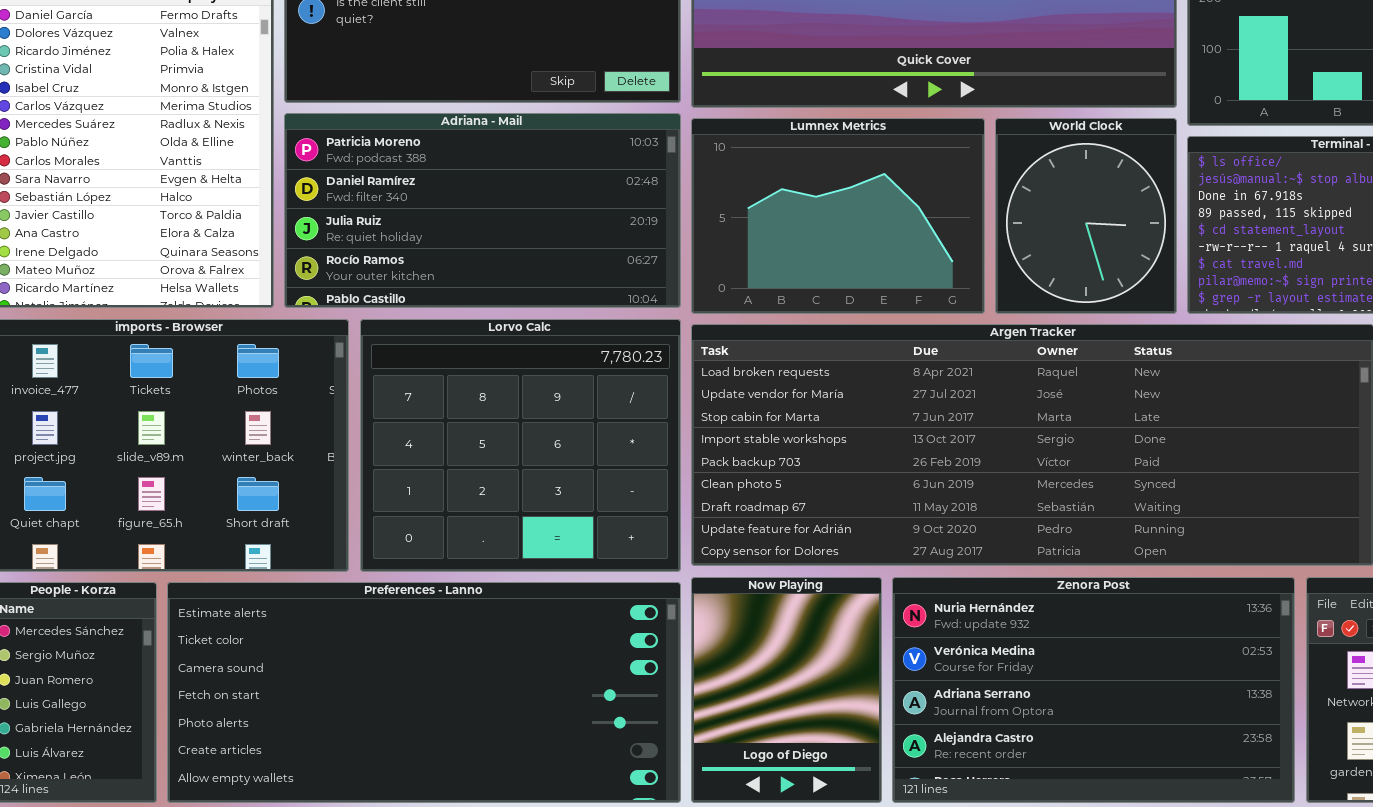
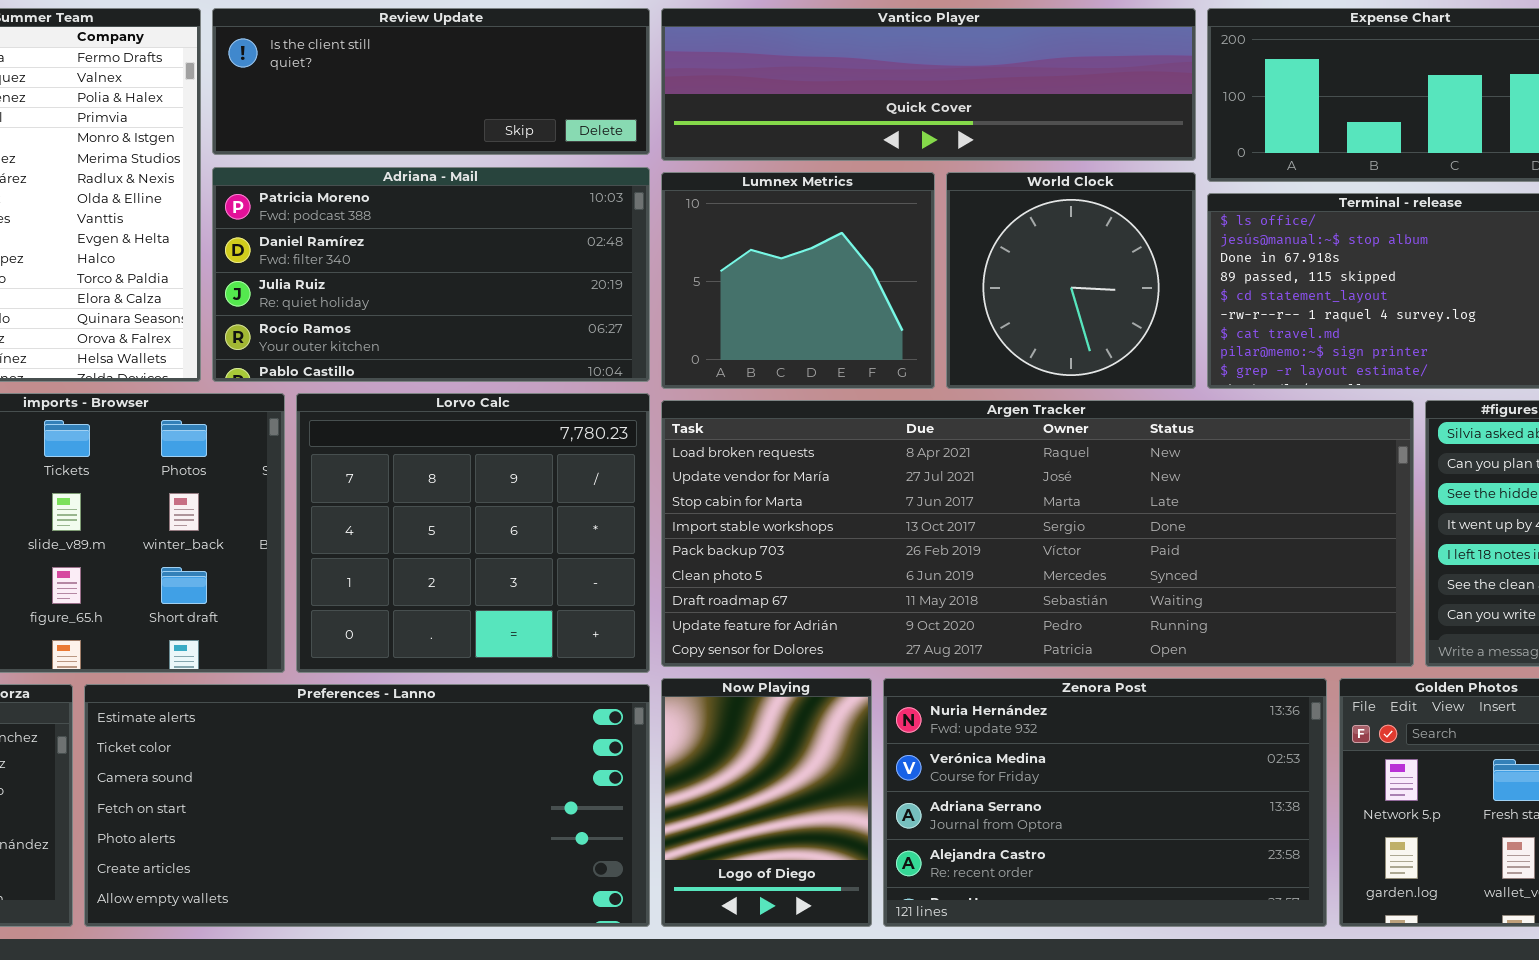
Lumnex Metrics: [691,118,985,314] -> [661,172,935,389], resized
World Clock: [995,118,1177,314] -> [946,172,1196,389], resized

